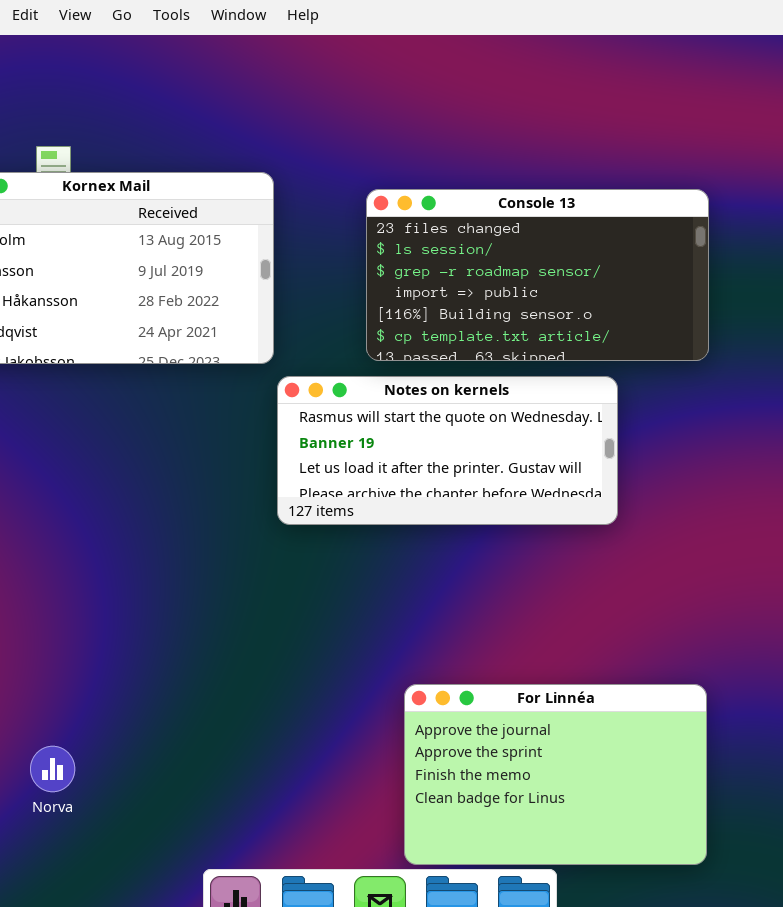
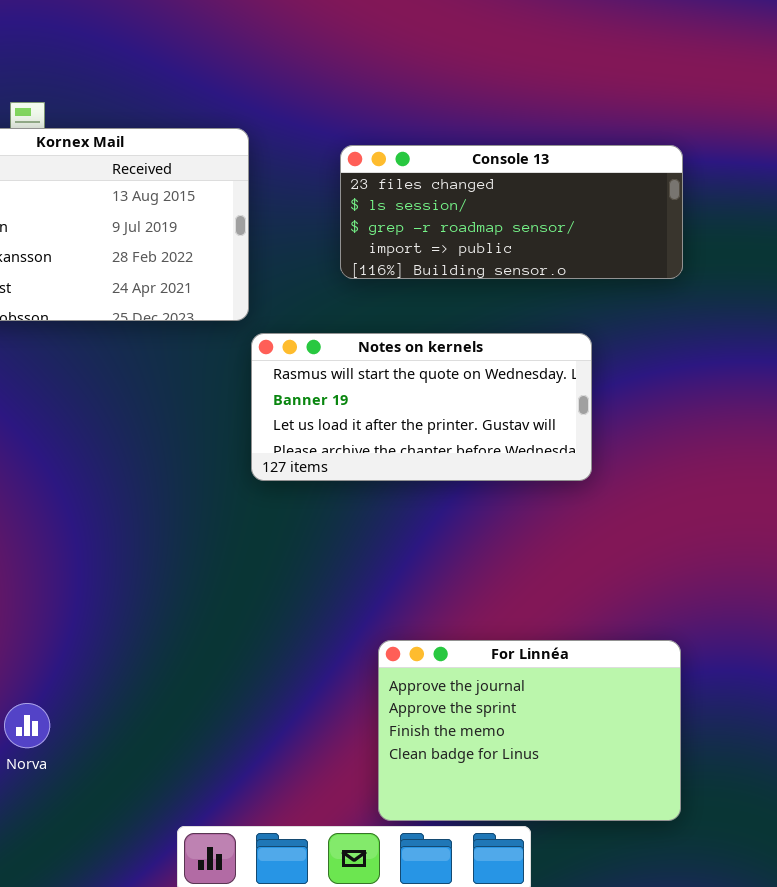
Console 13: [366,189,709,361] -> [340,145,683,279], resized

